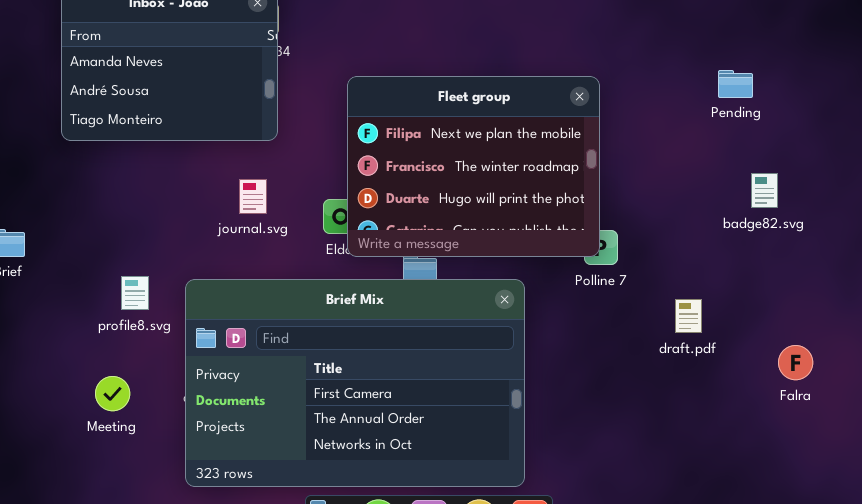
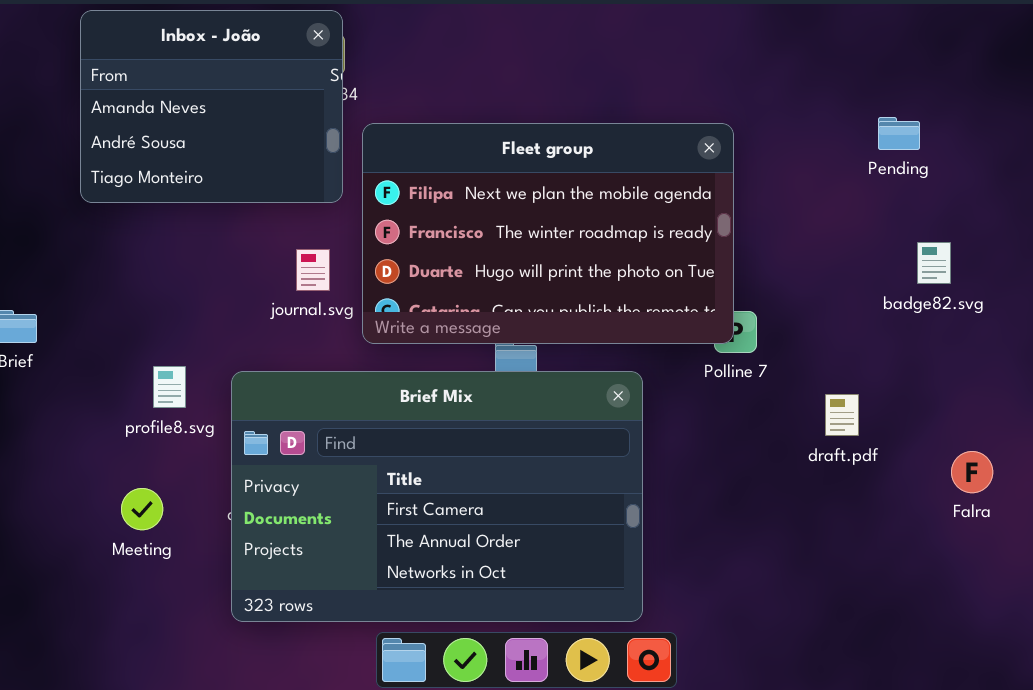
Fleet group: [347,76,600,257] -> [362,123,734,344], resized

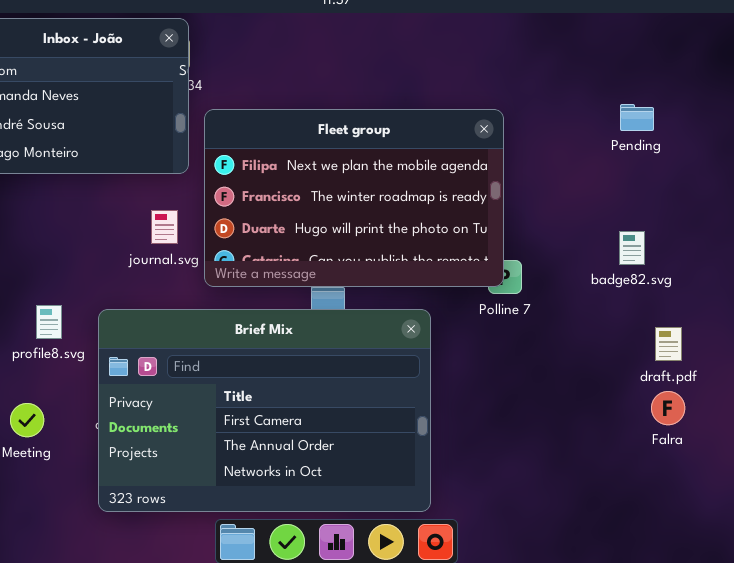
badge82.svg: [917,242,951,284] -> [619,231,645,265], moved
draft.pdf: [825,394,859,436] -> [655,327,682,361], moved
Falra: [951,451,993,493] -> [651,391,685,425], moved

